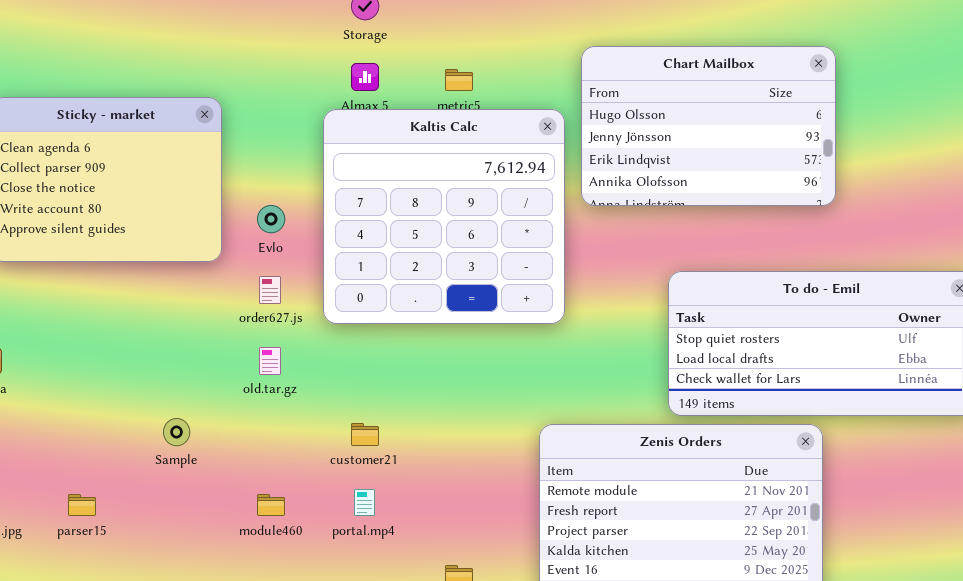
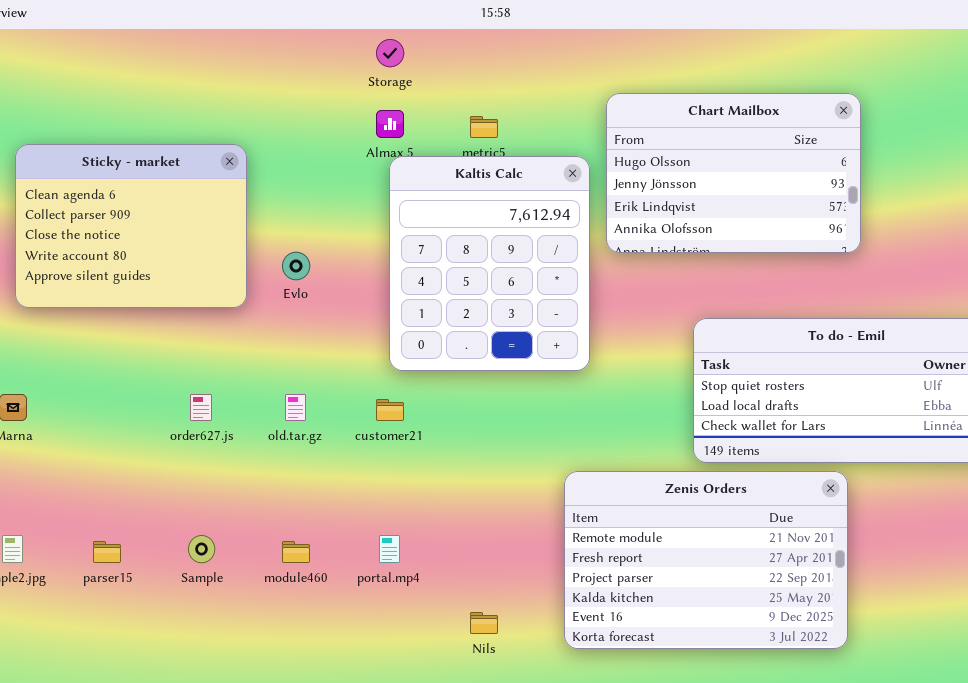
Kaltis Calc: [323,109,565,324] -> [389,156,590,371], resized
order627.js: [259,276,281,304] -> [190,394,212,421], moved
Sample: [163,418,190,446] -> [188,535,215,563], moved
customer21: [351,423,379,446] -> [376,399,404,421], moved

